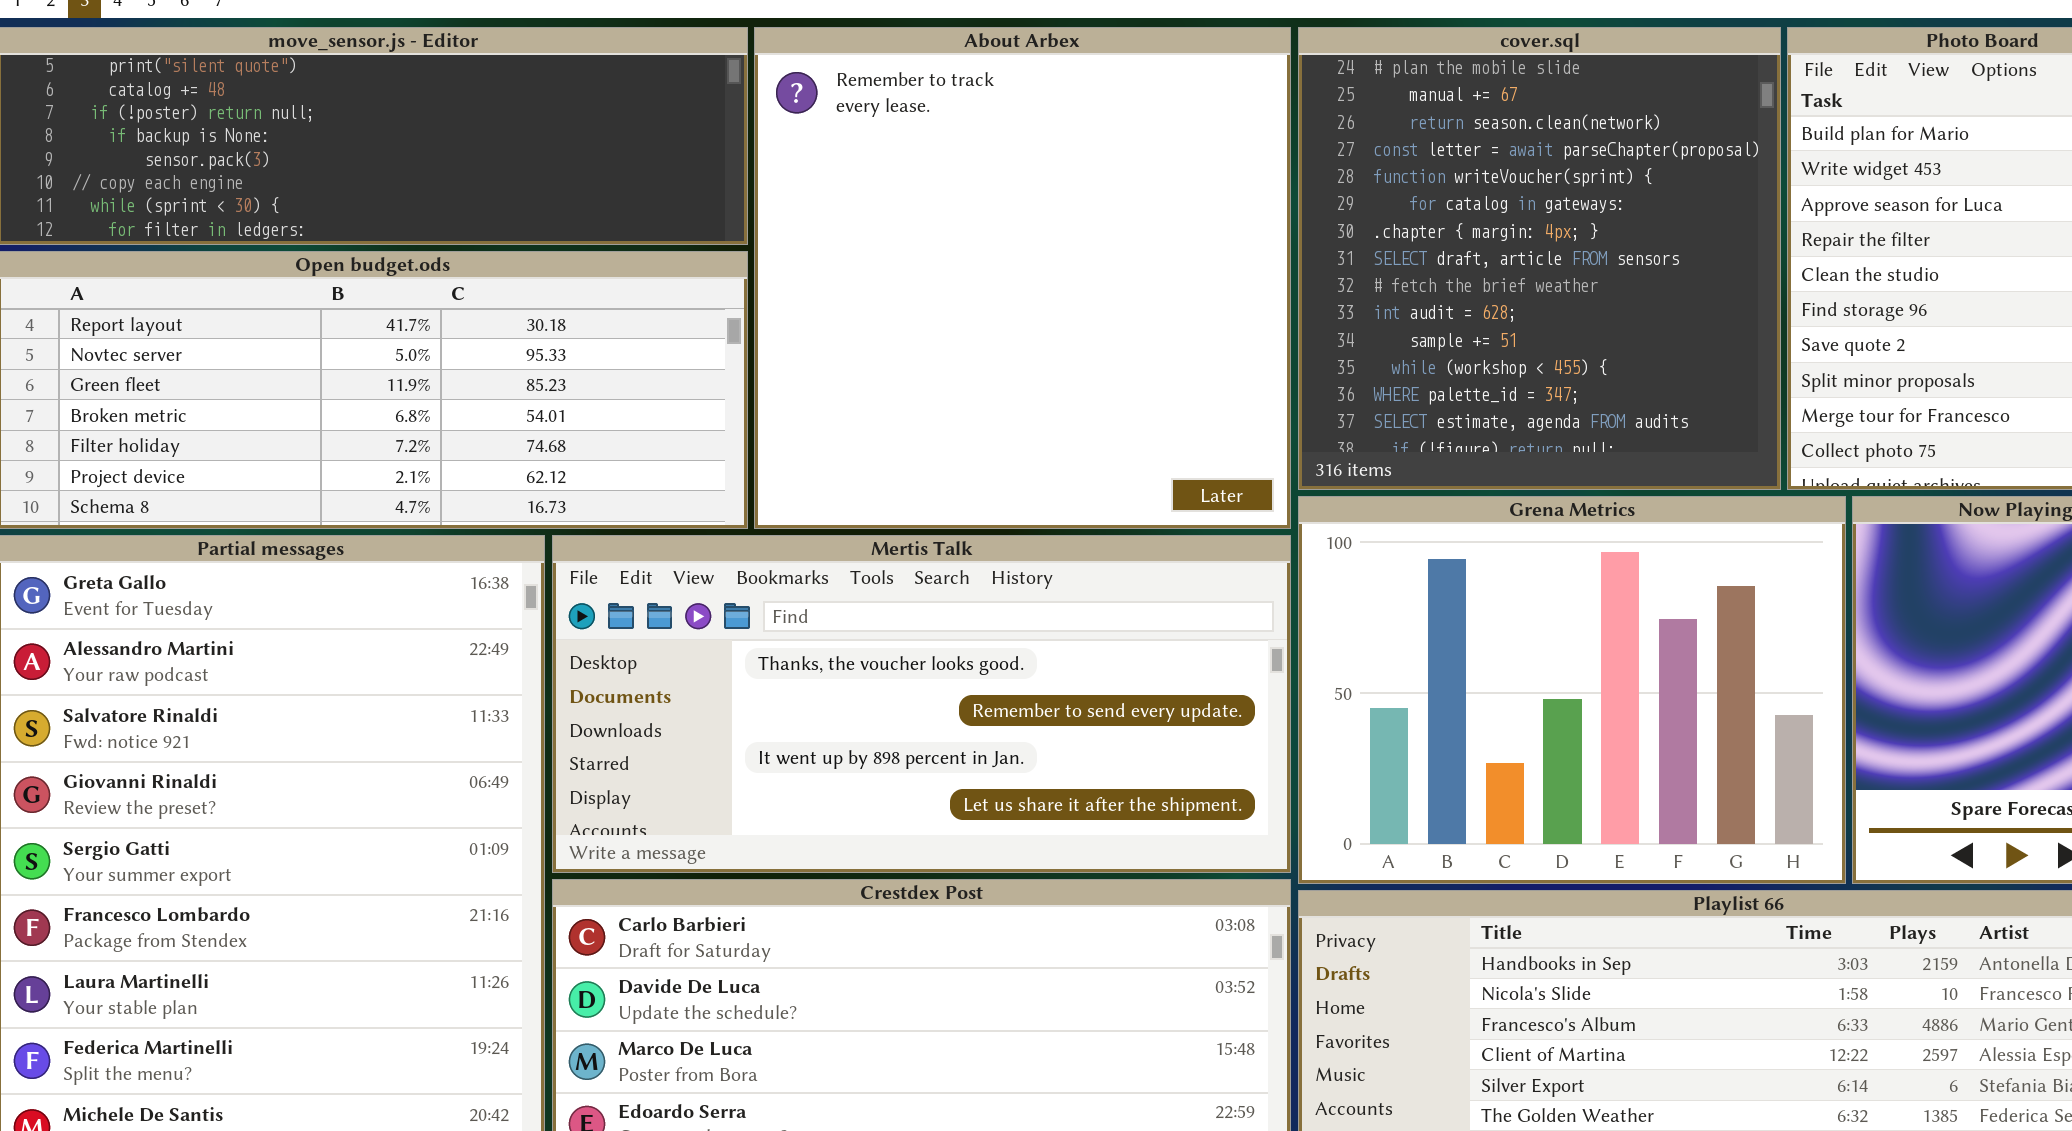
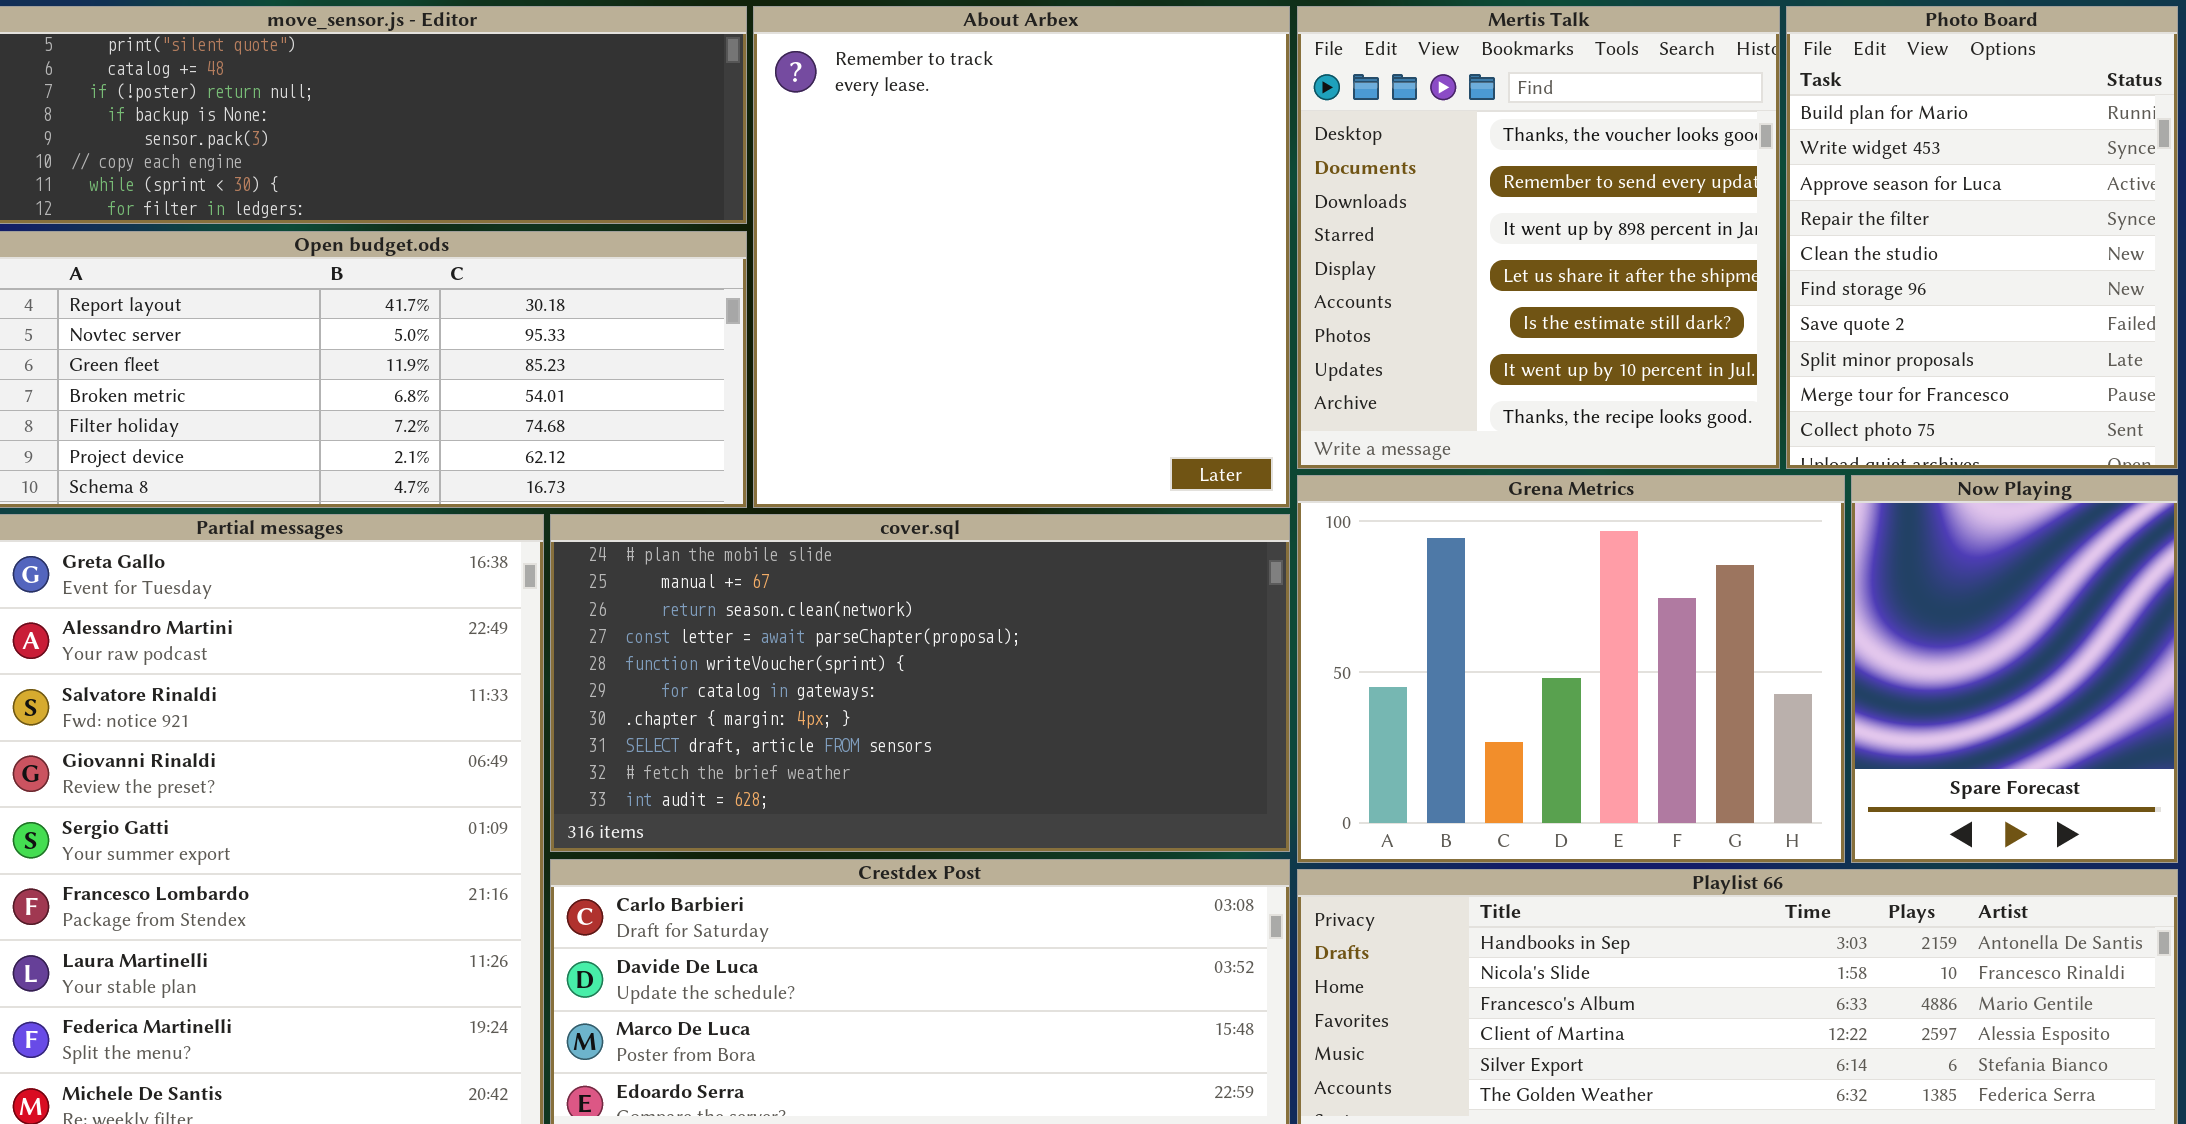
cover.sql: [1298,27,1781,490] -> [550,514,1290,852], moved, resized
Mertis Talk: [552,535,1291,873] -> [1297,6,1780,469], moved, resized

